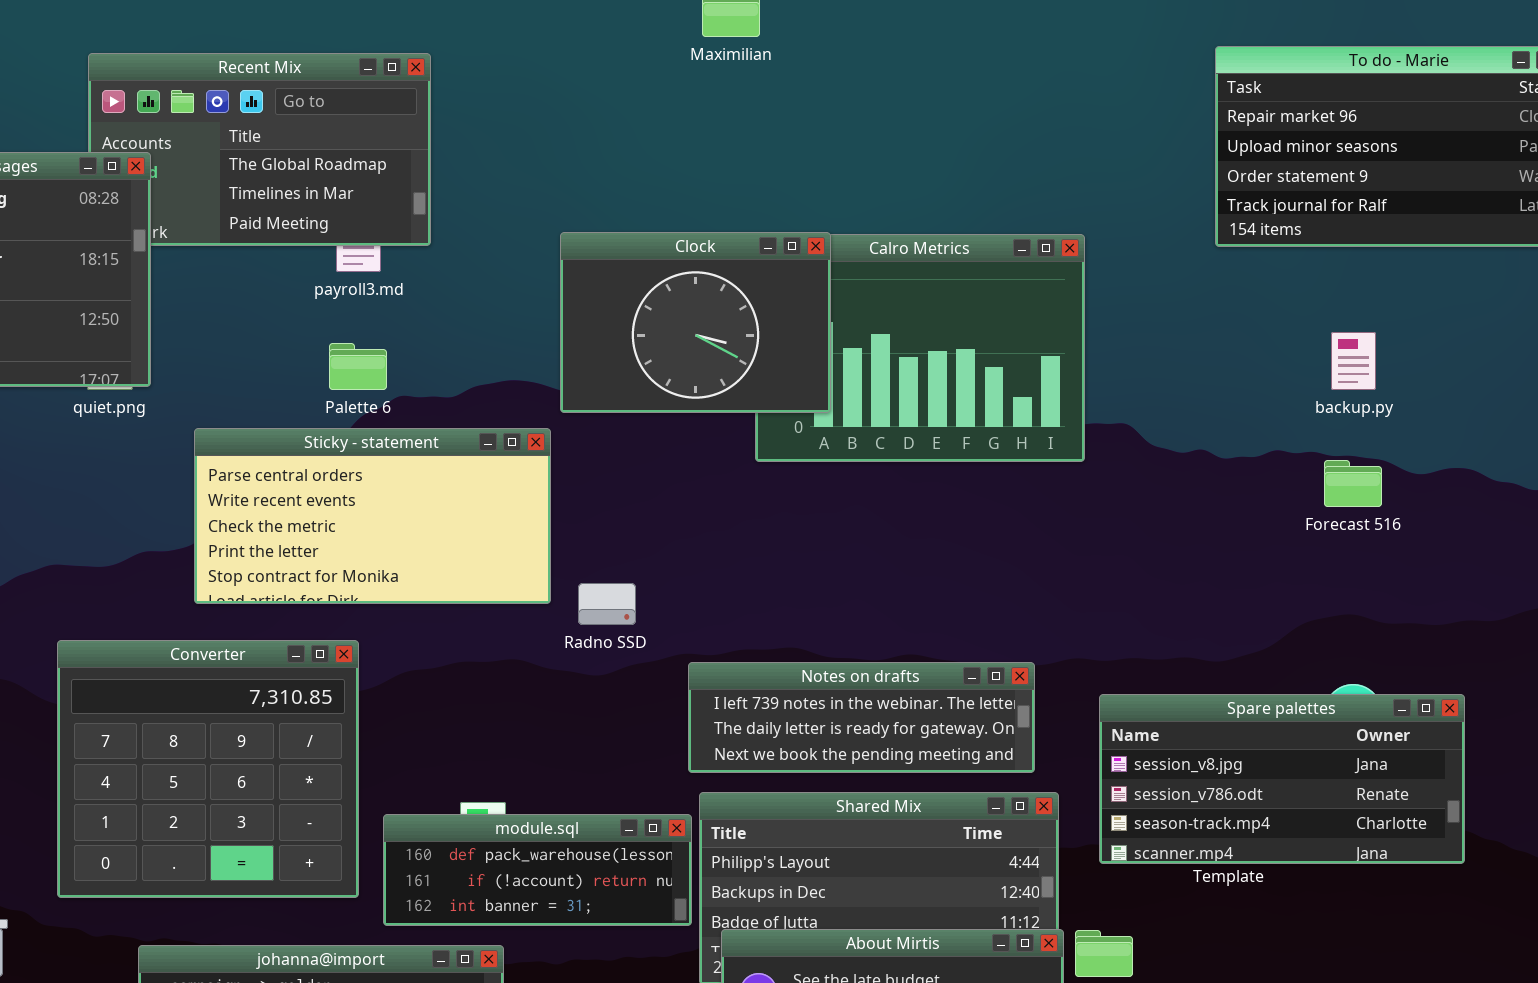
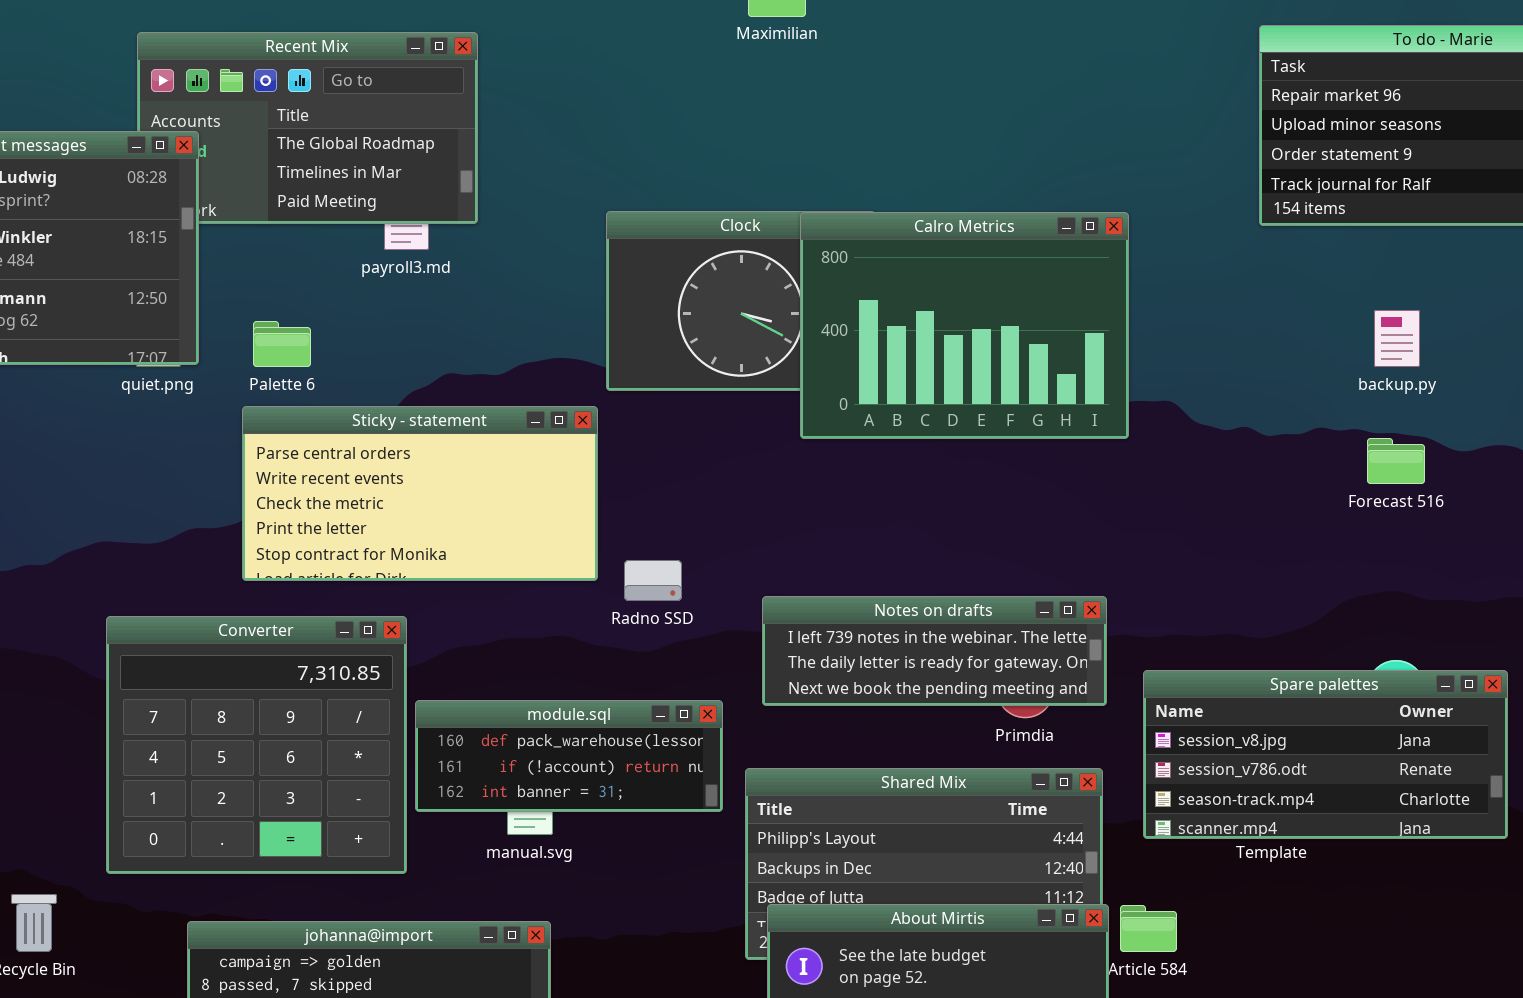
Calro Metrics: [755,234,1085,462] -> [800,212,1129,439], raised
Palette 6: [329,343,387,390] -> [253,321,311,367], moved
Notes on drafts: [688,662,1035,773] -> [762,596,1107,706], moved
module.sql: [383,814,692,926] -> [415,700,723,812], moved

